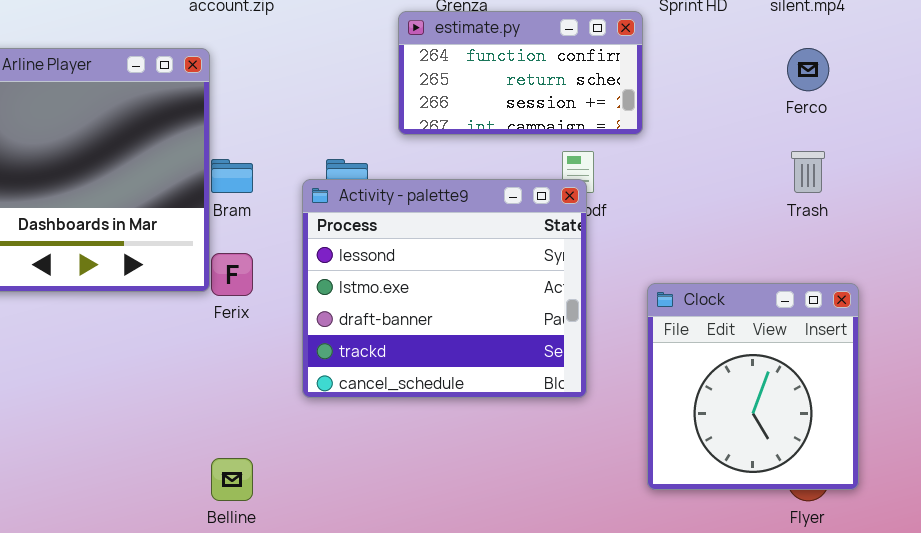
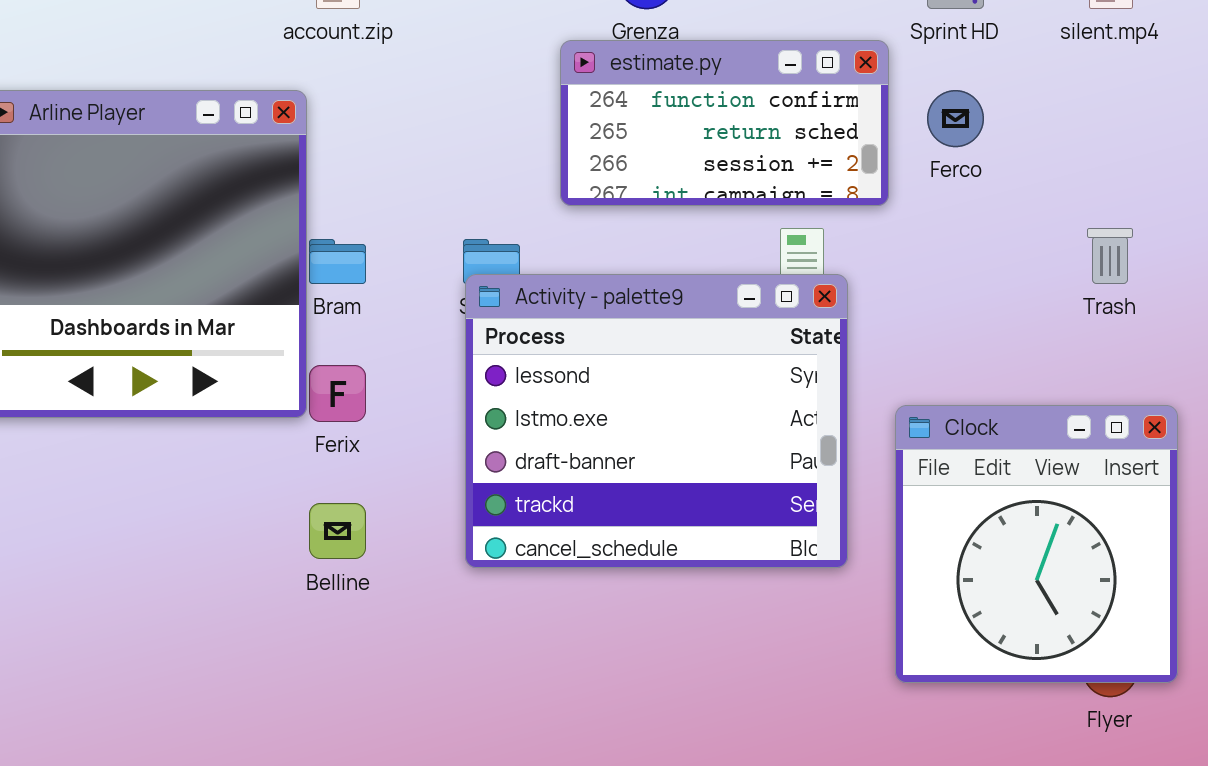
Ferco: [787,48,829,91] -> [927,90,984,147], moved
Activity - palette9: [302,179,587,398] -> [465,274,848,568], moved
Belline: [211,458,253,501] -> [309,503,366,559], moved

